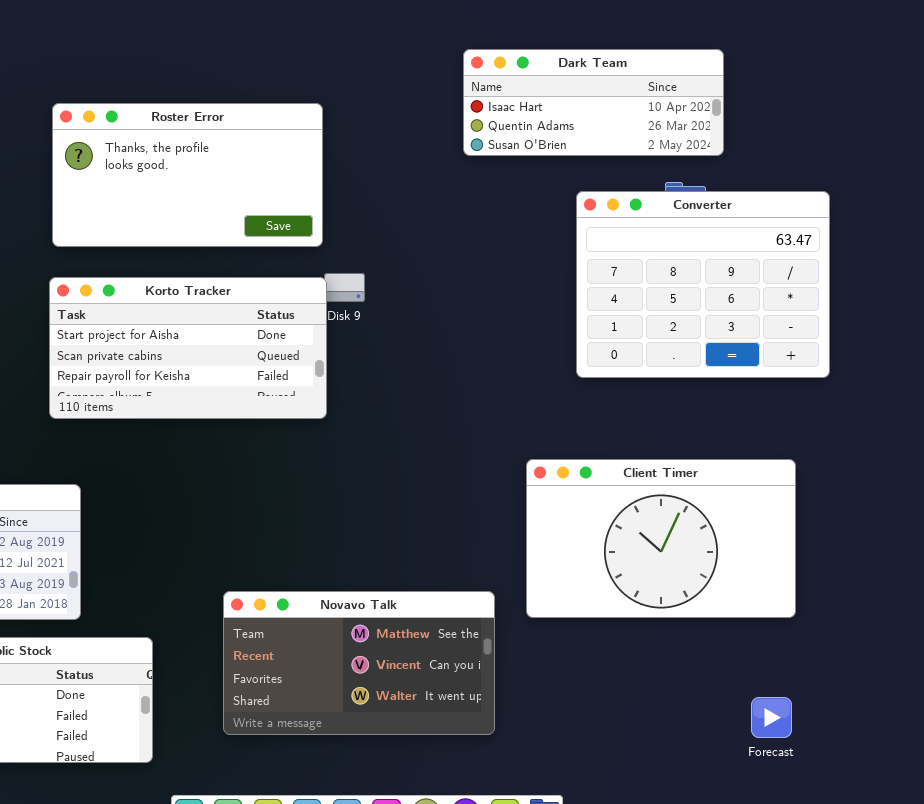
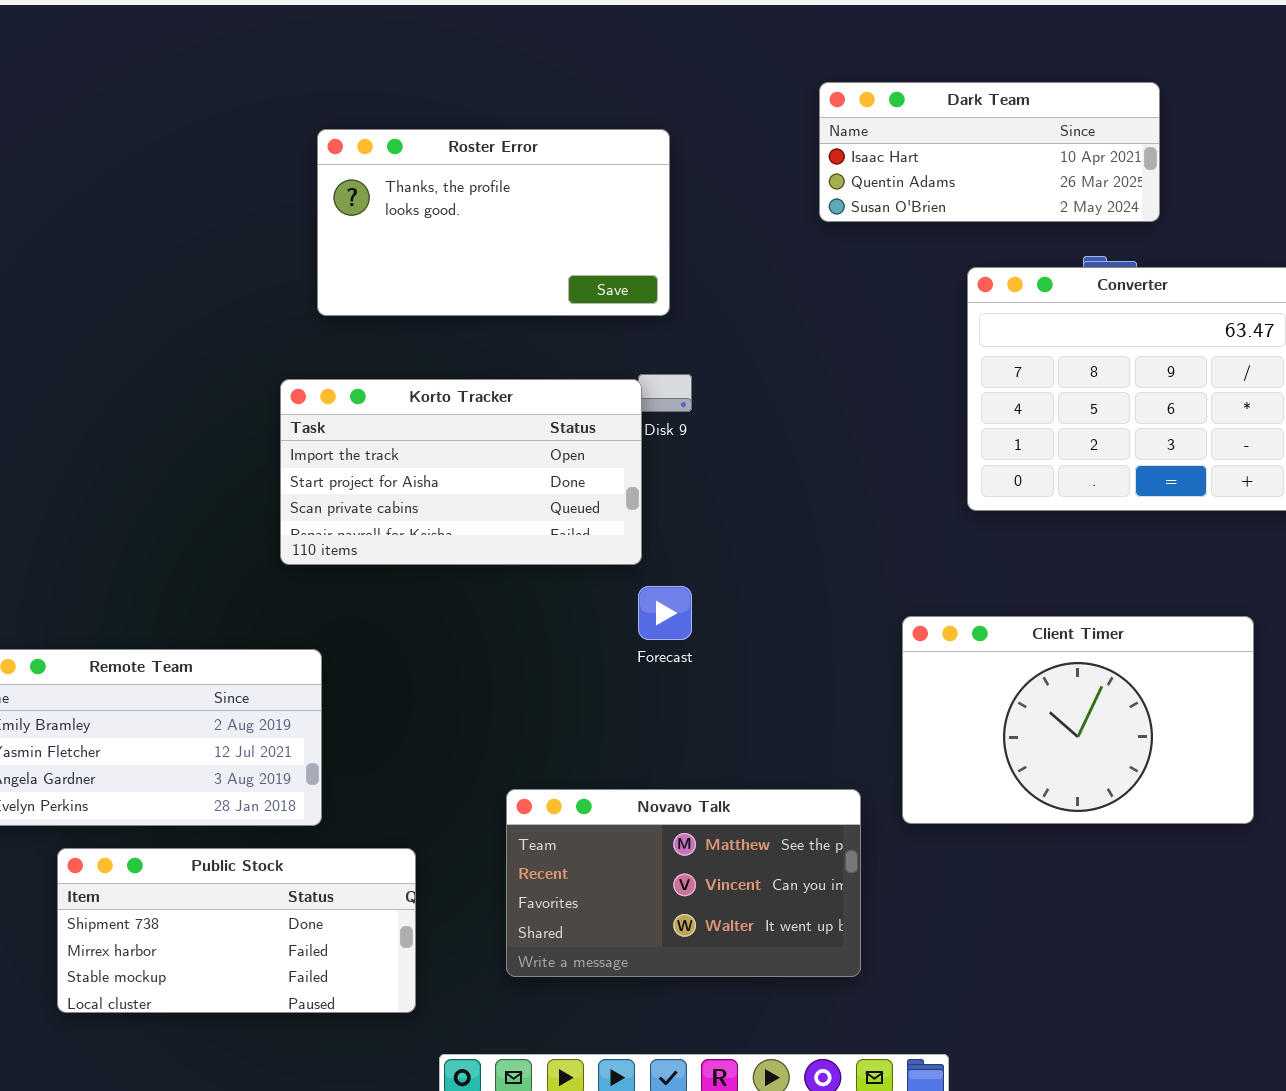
Roster Error: [52,103,323,247] -> [317,129,670,316], moved
Korto Tracker: [49,277,327,419] -> [280,379,642,565], scrolled up 1 row
Forecast: [751,697,792,738] -> [638,586,692,640], moved

